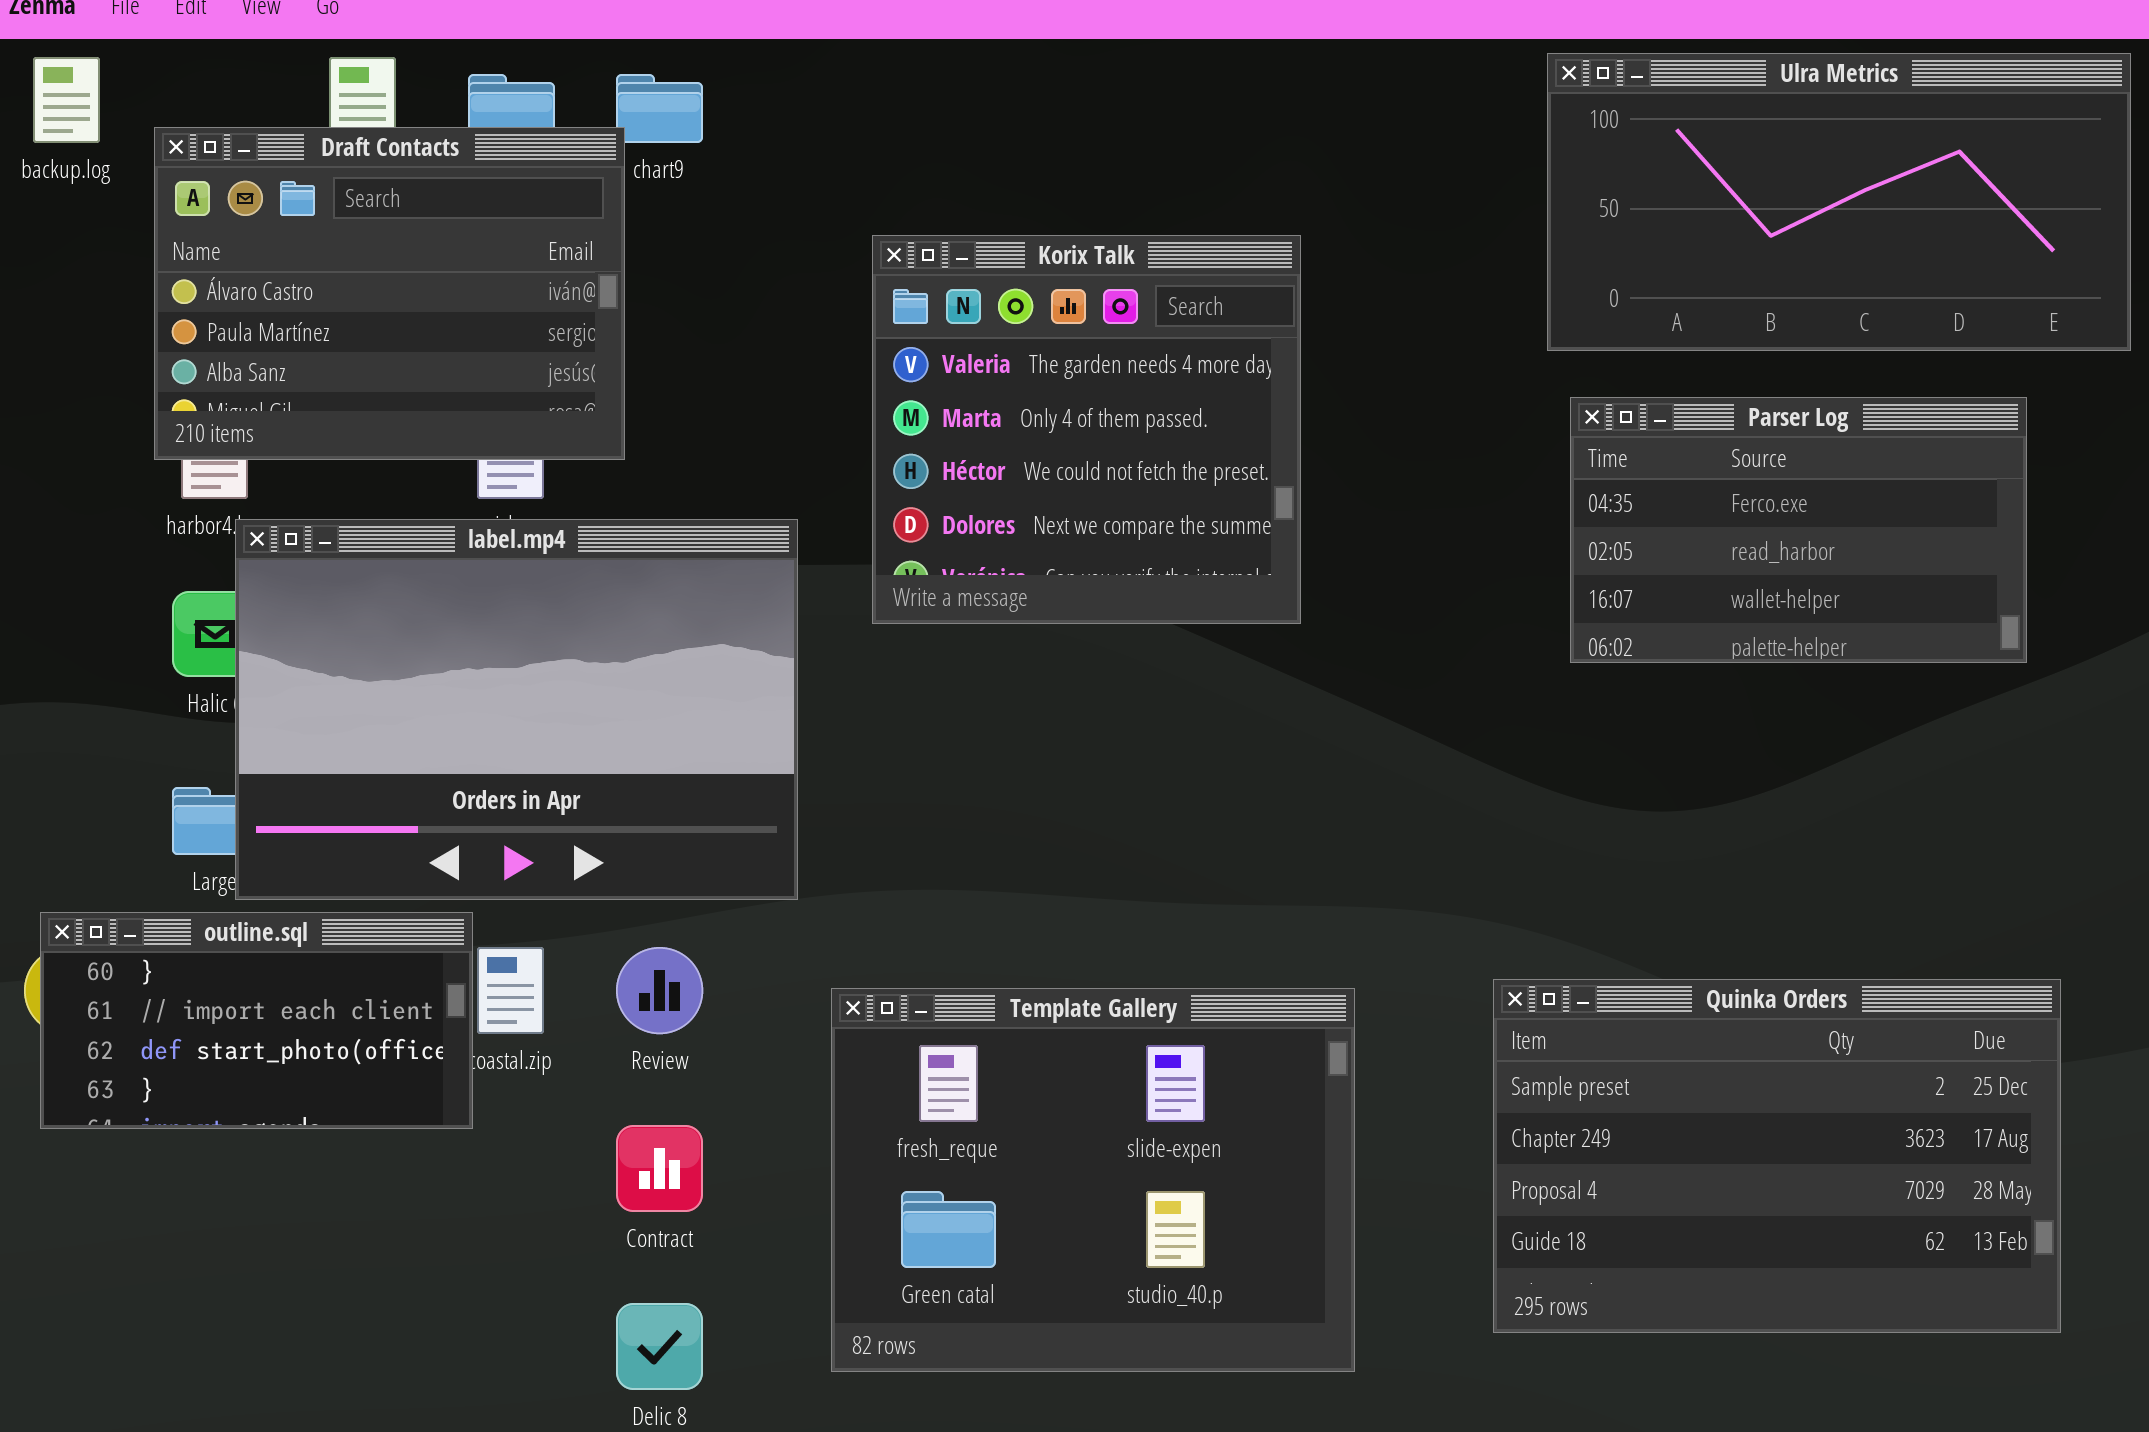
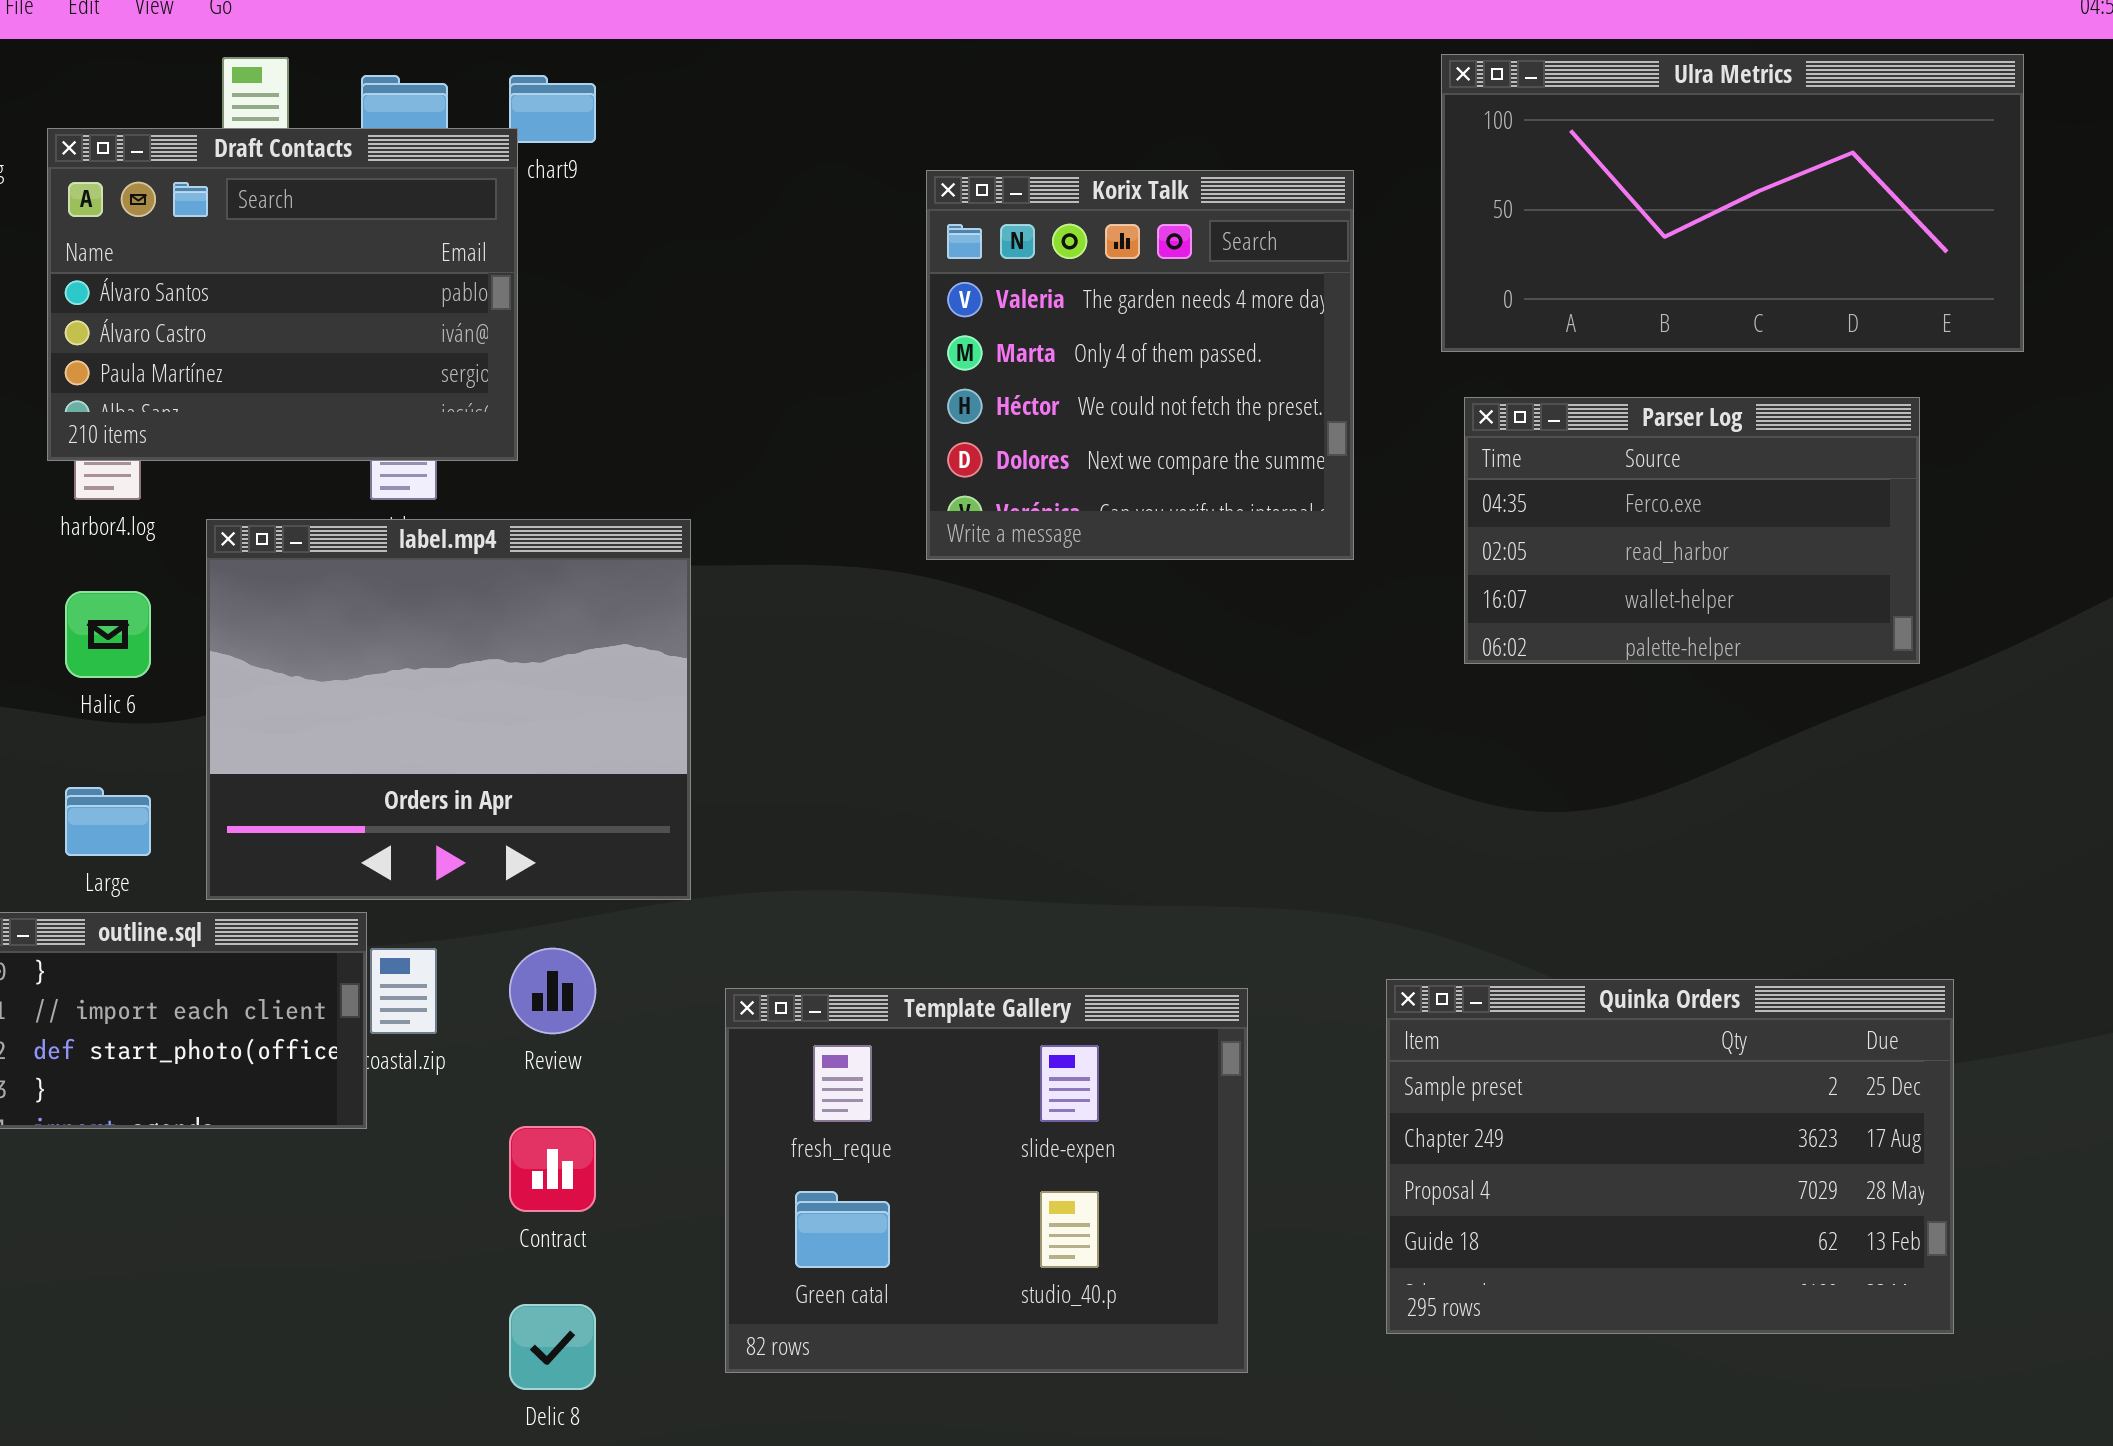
Draft Contacts: [154,127,625,460] -> [47,128,518,461], scrolled up 1 row
Korix Talk: [872,235,1301,624] -> [926,170,1354,560], moved
label.mp4: [235,519,798,900] -> [206,519,691,900], resized

